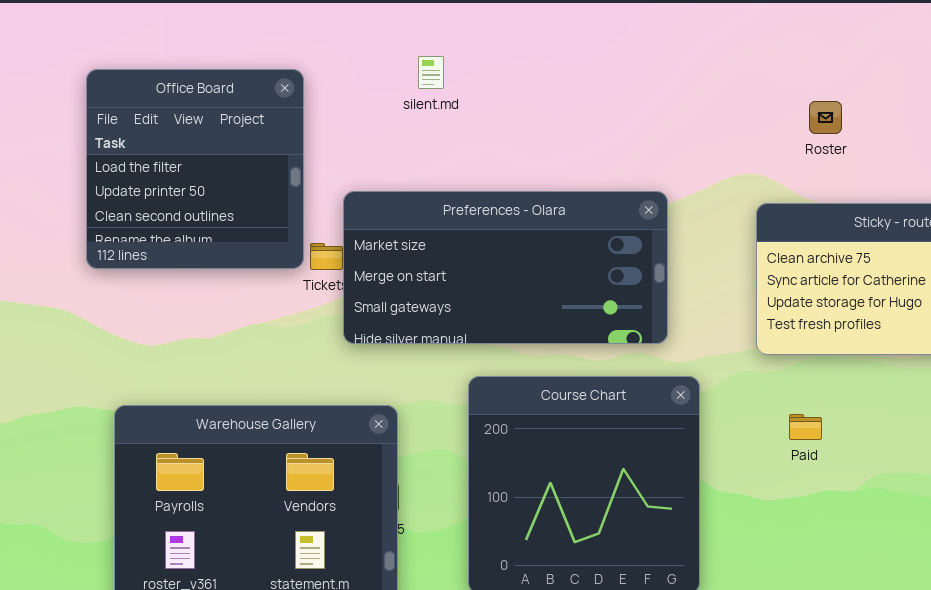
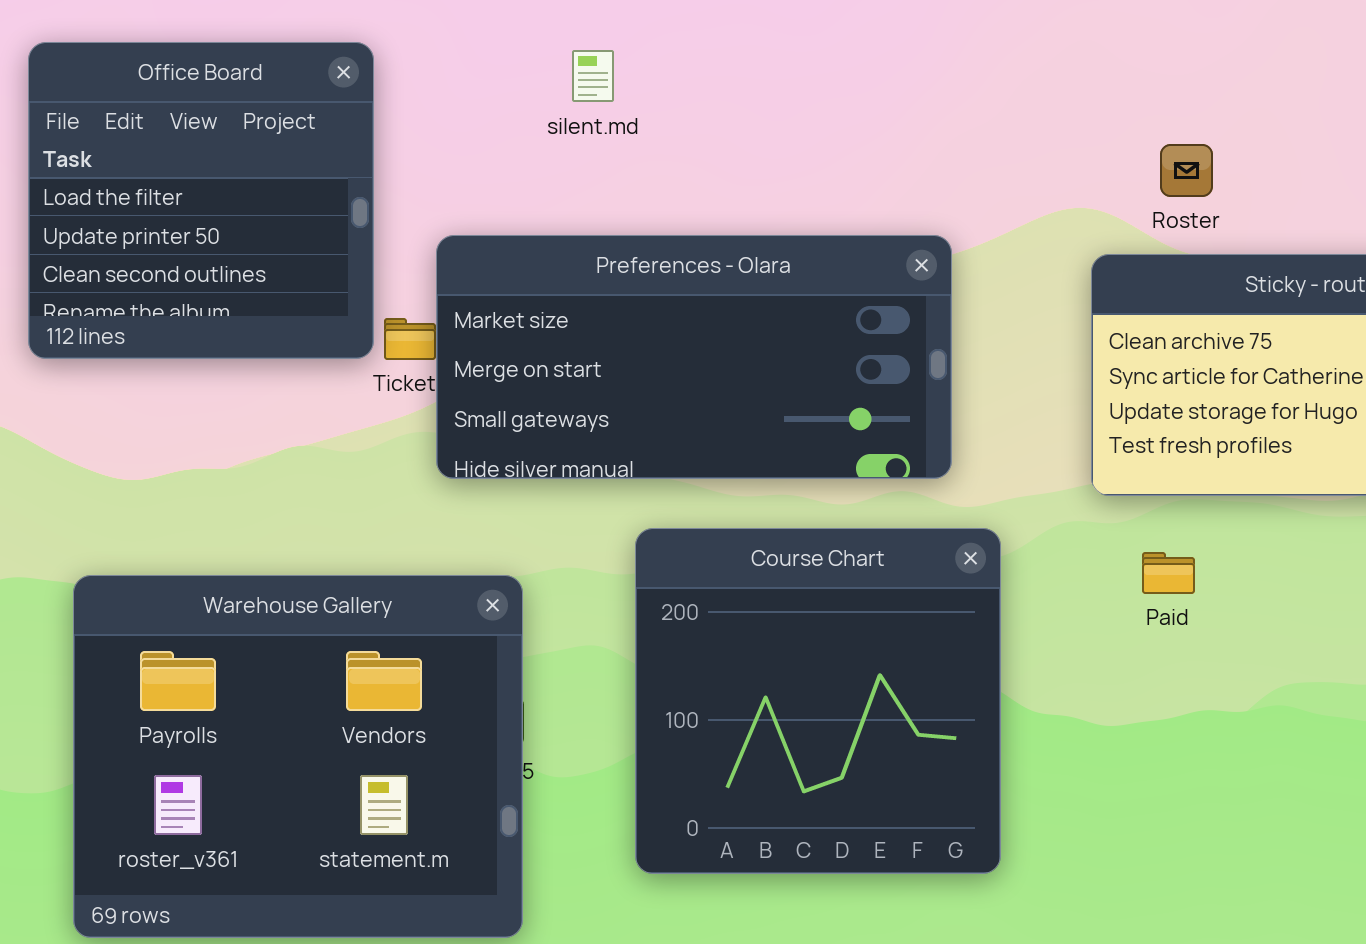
silent.md: [418,56,444,89] -> [572,50,614,102], moved
Roster: [809,101,842,134] -> [1160,144,1213,197], moved
Paid: [789,414,822,440] -> [1142,552,1195,594], moved

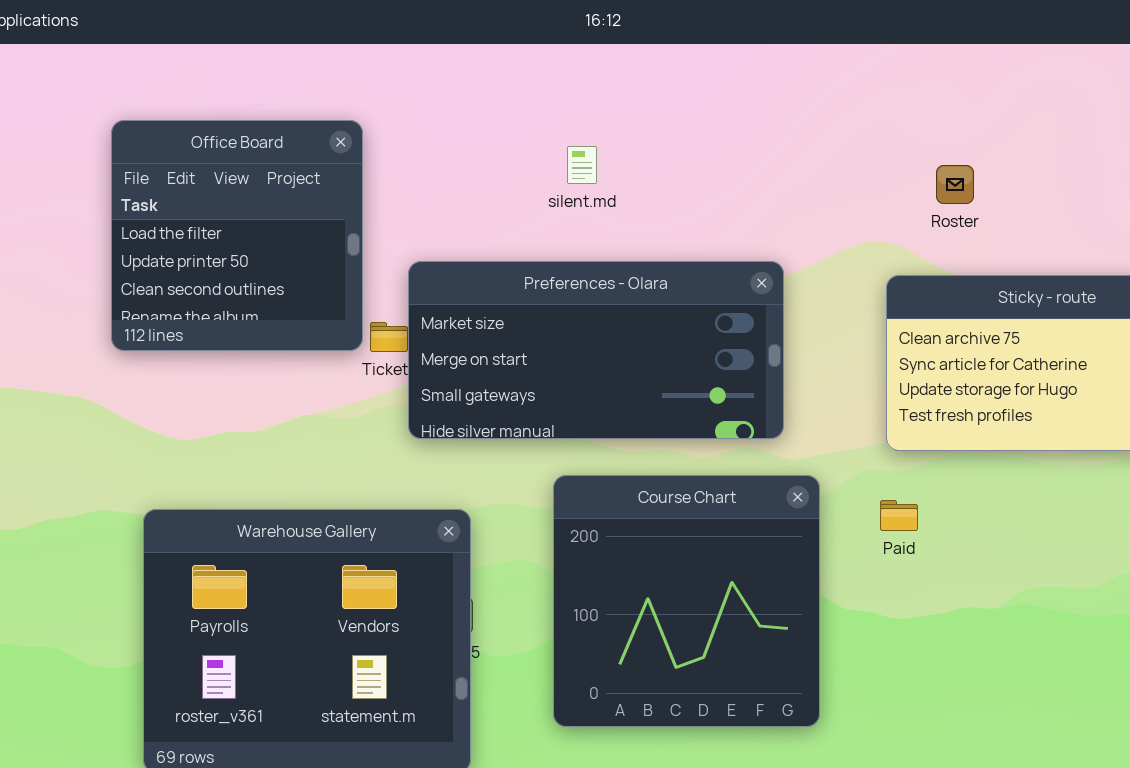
silent.md: [572,50,614,102] -> [567,146,597,184], moved
Roster: [1160,144,1213,197] -> [936,165,974,204], moved
Paid: [1142,552,1195,594] -> [880,500,918,531], moved

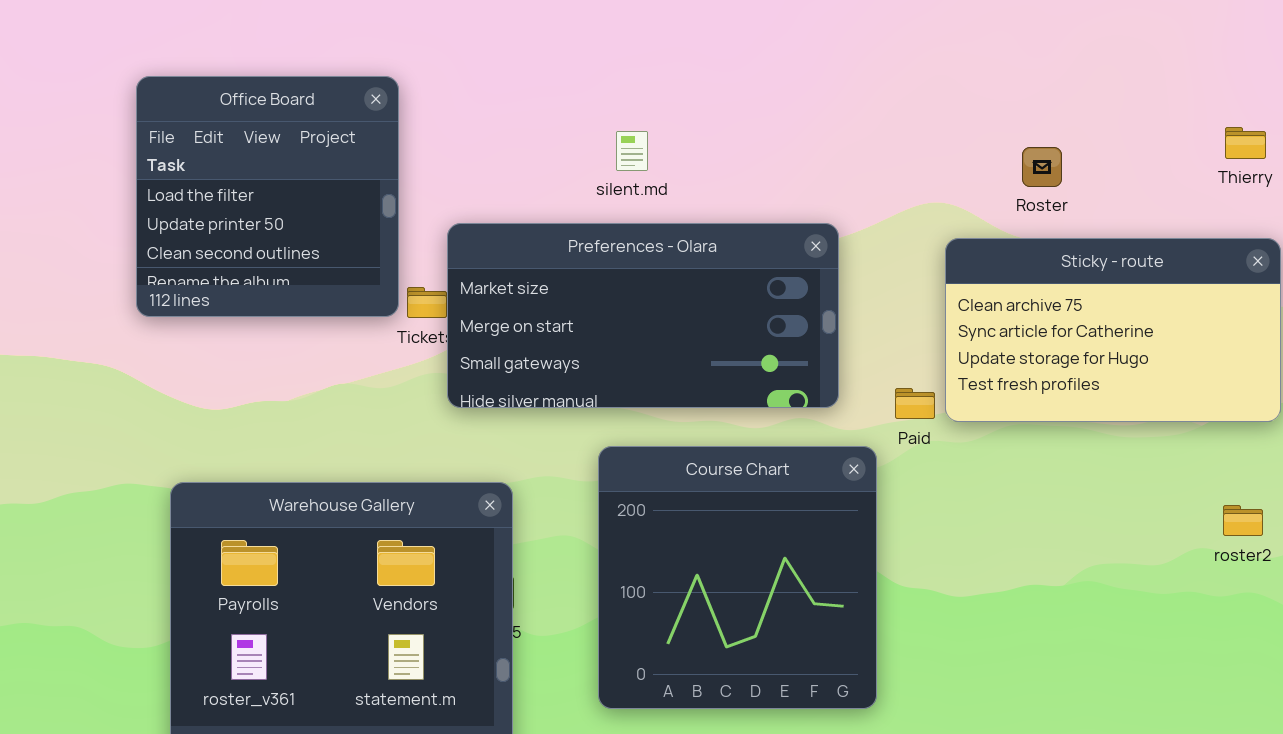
silent.md: [567,146,597,184] -> [616,131,648,171], moved
Roster: [936,165,974,204] -> [1022,147,1062,187], moved
Paid: [880,500,918,531] -> [895,388,935,419], moved

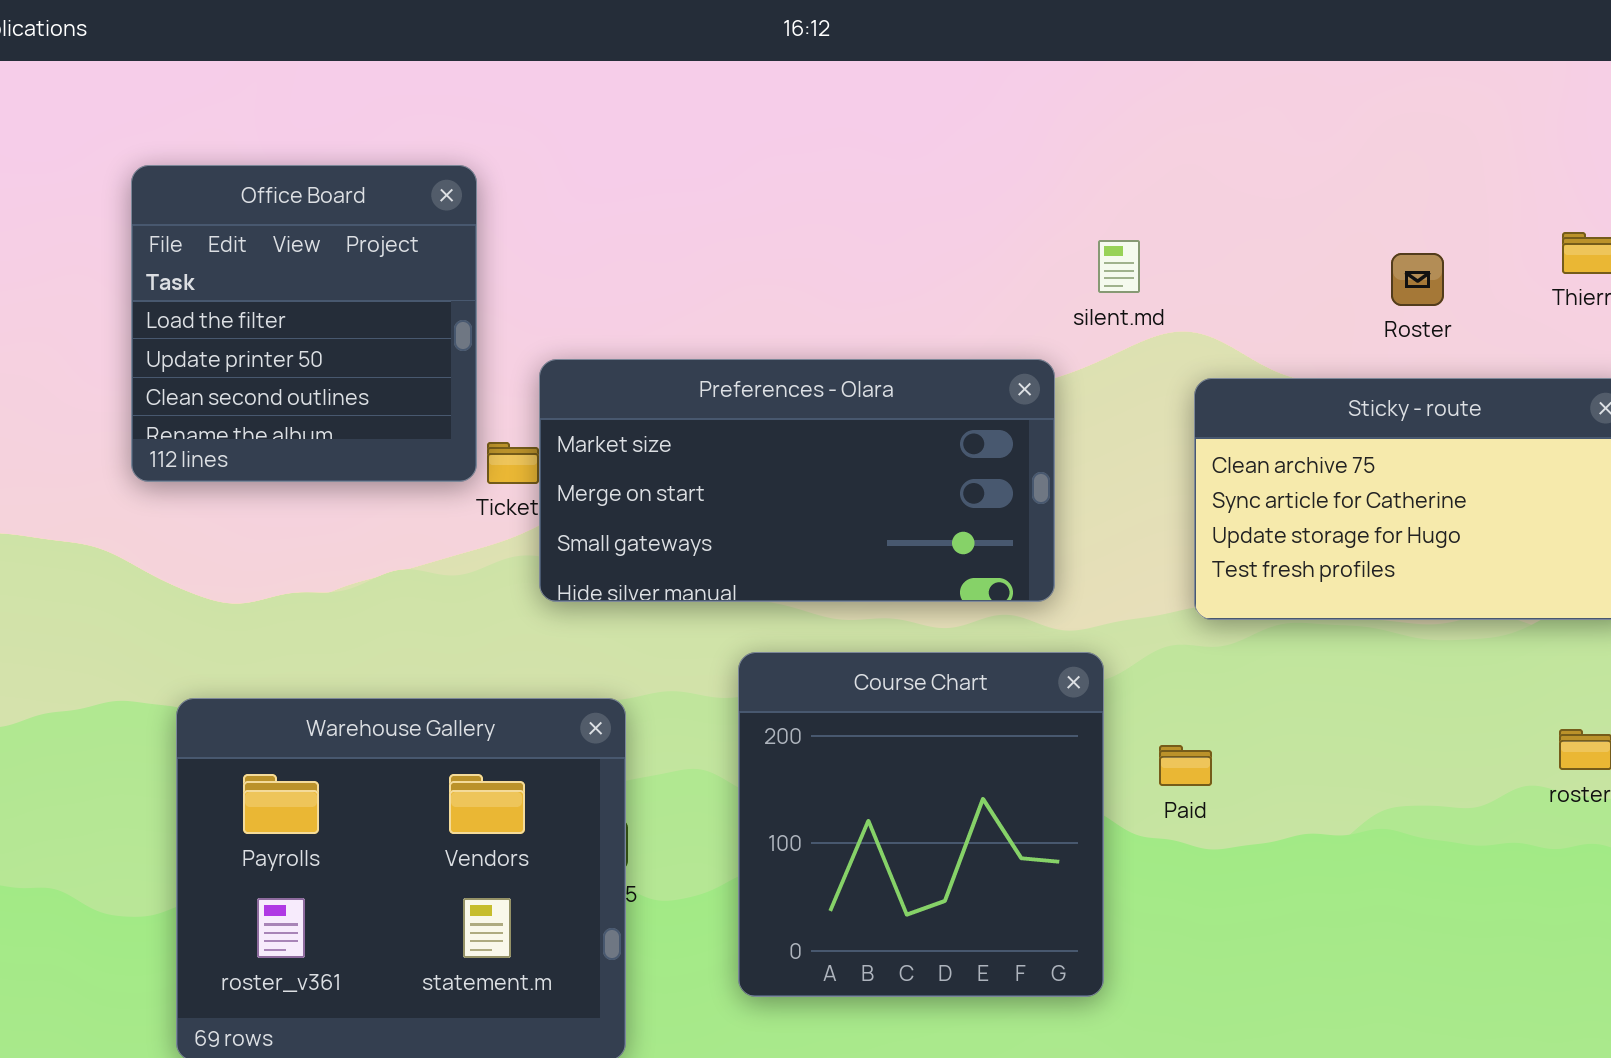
silent.md: [616,131,648,171] -> [1098,240,1140,293], moved
Roster: [1022,147,1062,187] -> [1391,253,1444,306], moved
Paid: [895,388,935,419] -> [1159,745,1212,786], moved

